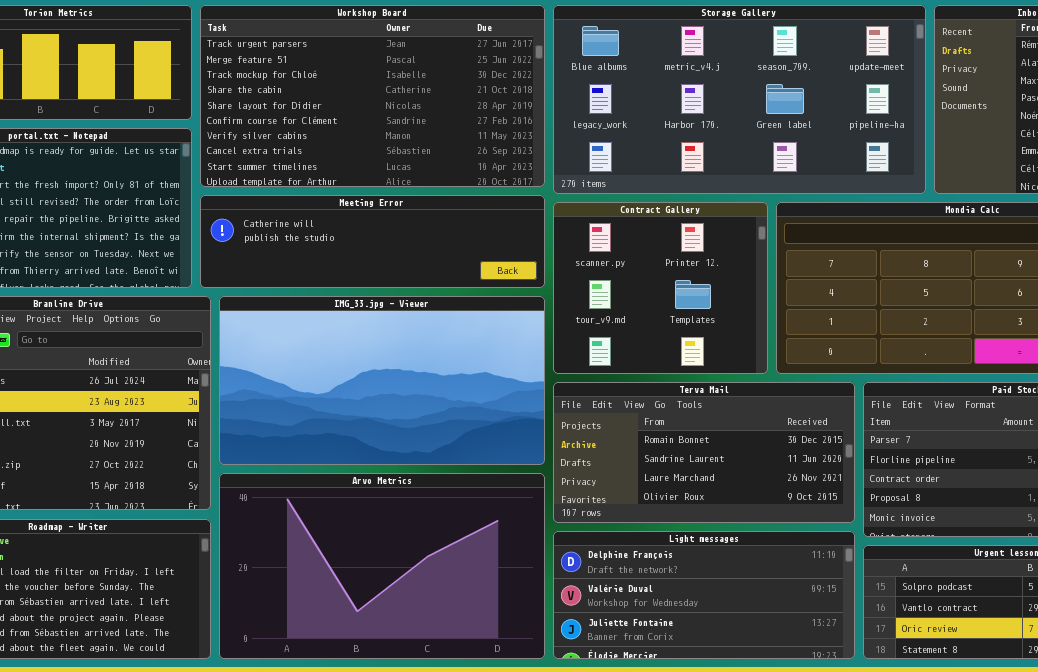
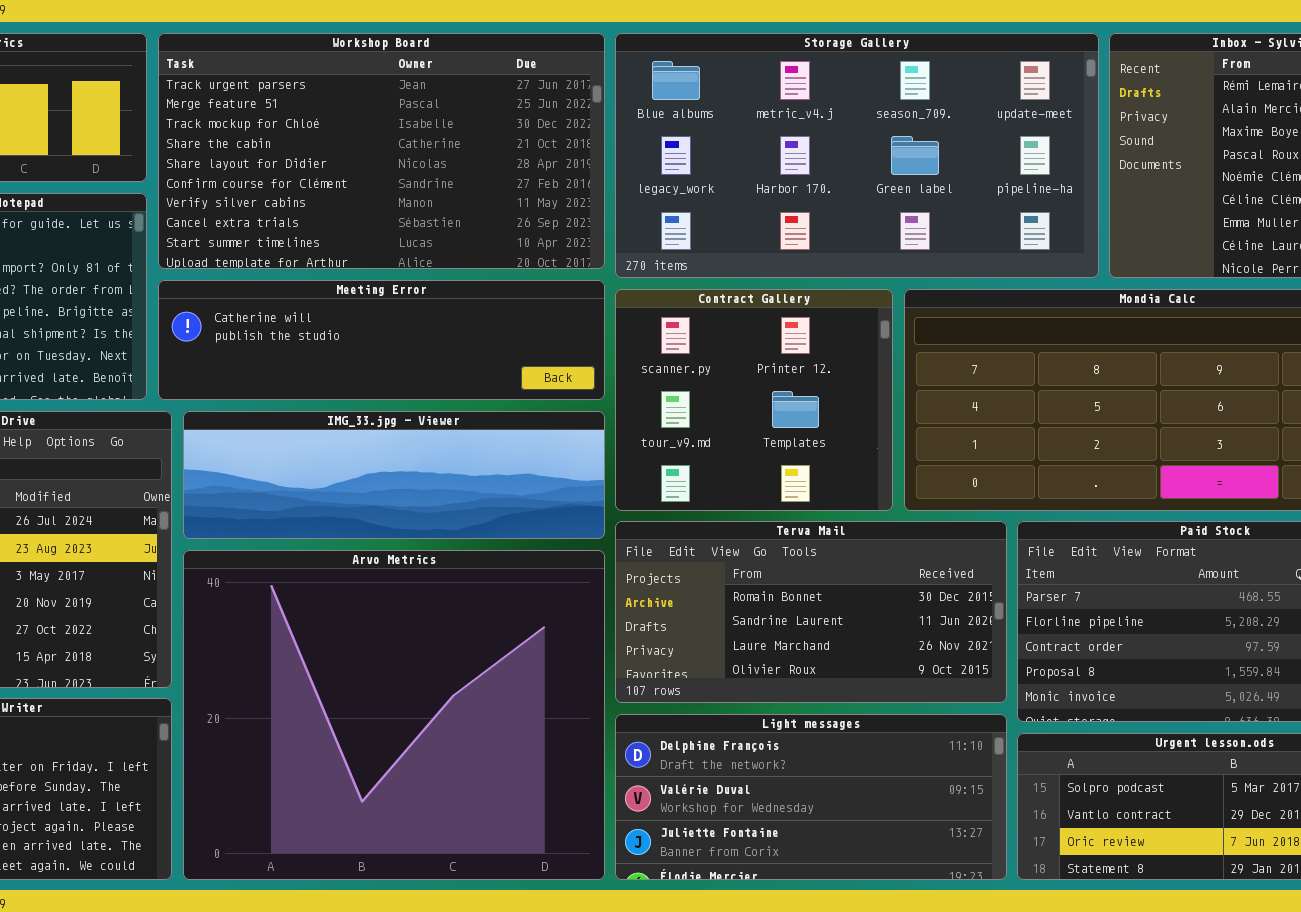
IMG_33.jpg - Viewer: [219,296,545,465] -> [183,411,605,539], resized
Arvo Metrics: [219,473,545,659] -> [183,550,605,880], resized

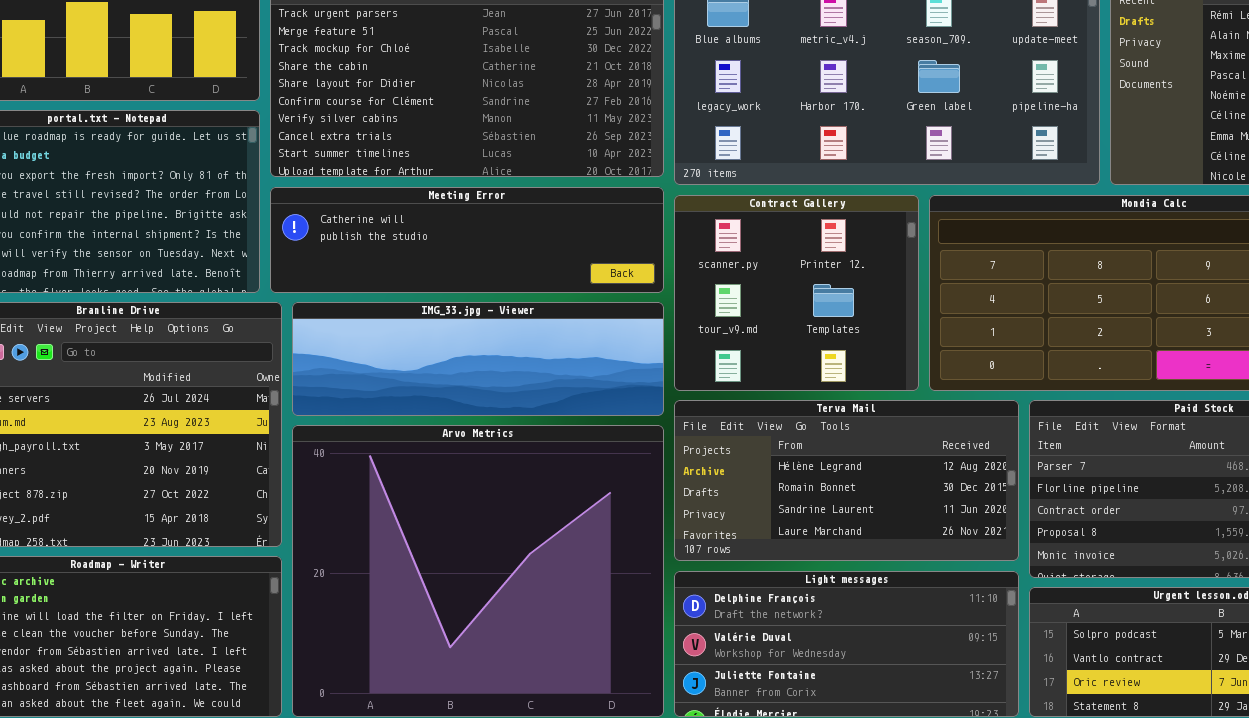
Terva Mail: [615,521,1007,703] -> [674,400,1019,561], scrolled up 1 row

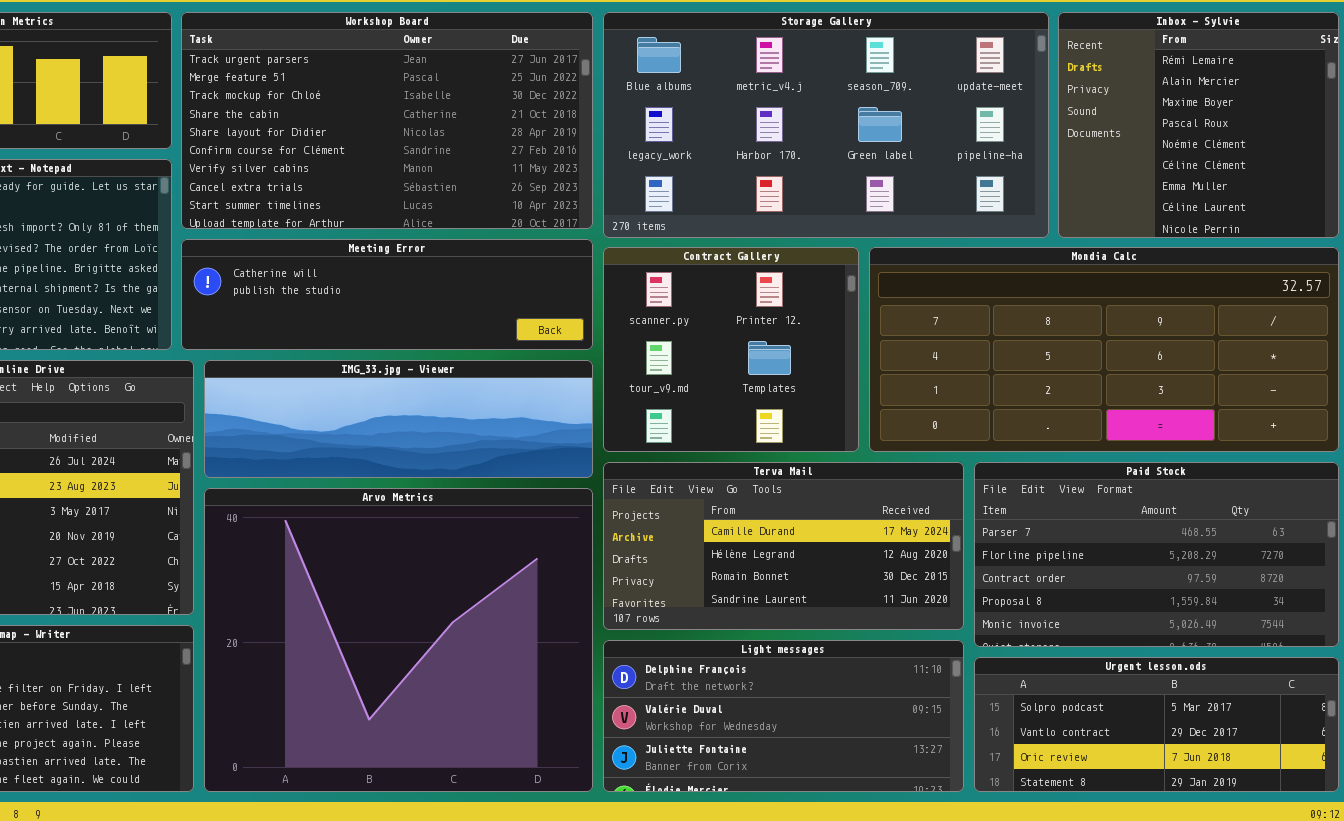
Terva Mail: [674,400,1019,561] -> [603,462,964,630], scrolled up 1 row

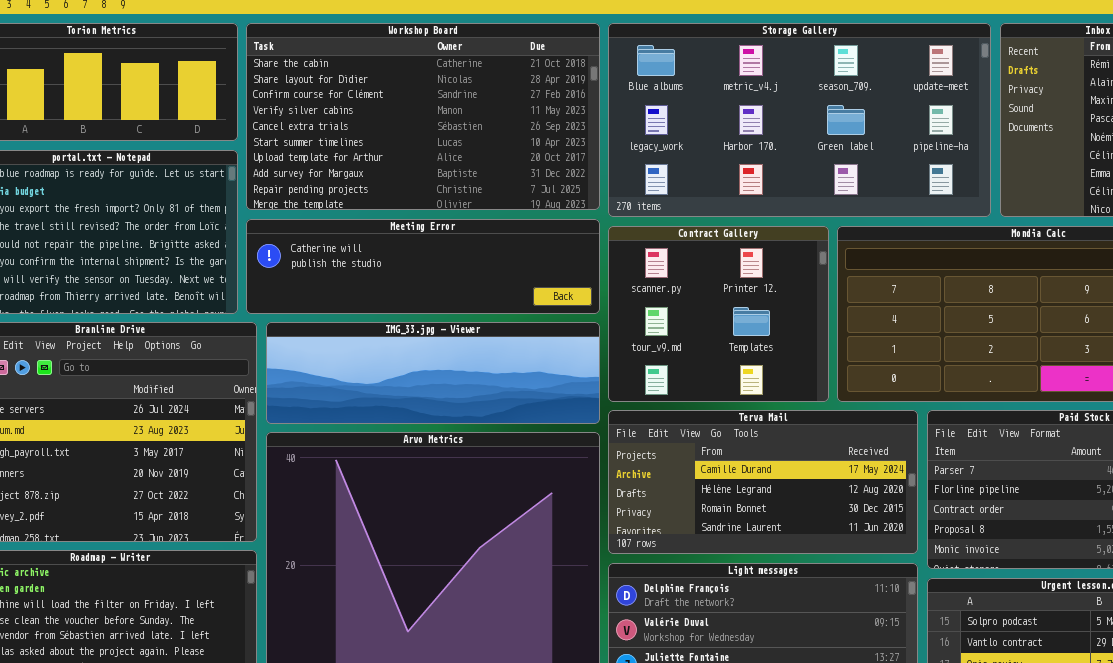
Workshop Board: [181,12,593,229] -> [246,23,600,210], scrolled down 3 rows

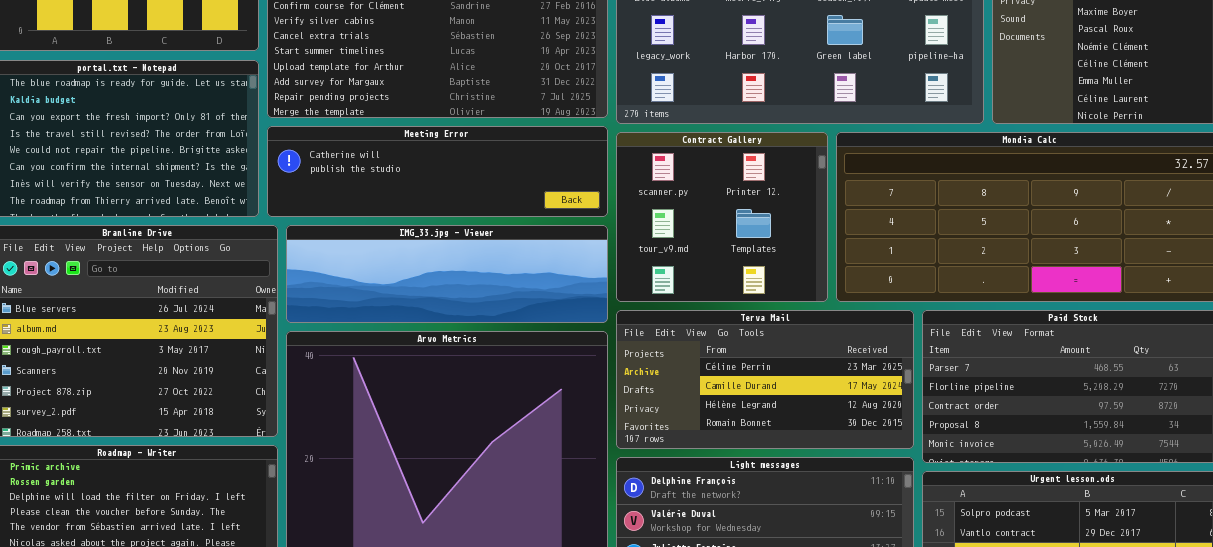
Terva Mail: [608,410,918,554] -> [616,310,914,449], scrolled up 1 row

